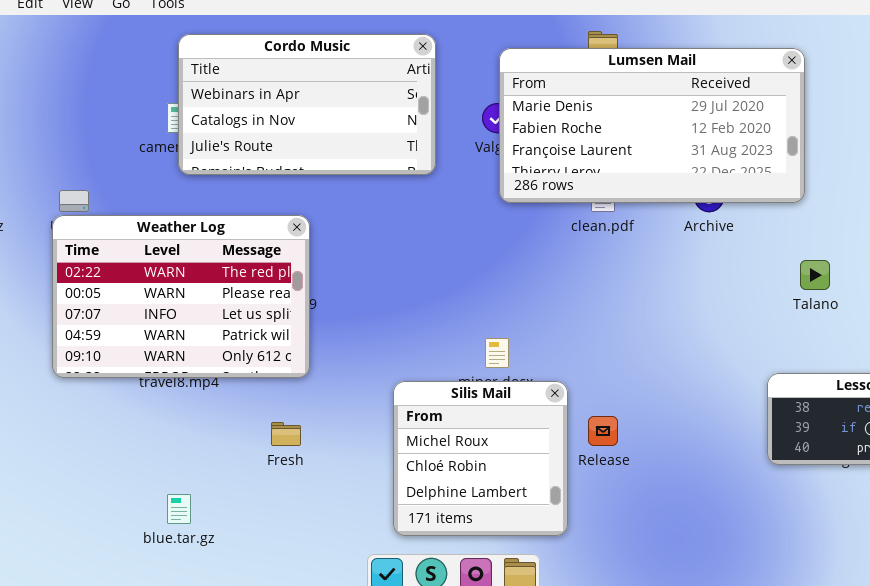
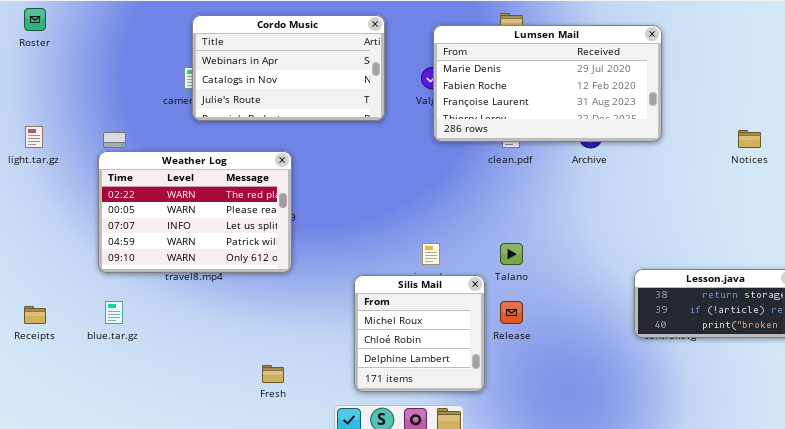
Talano: [800,260,830,290] -> [500,243,523,265], moved
Fresh: [271,422,301,446] -> [262,365,284,383], moved
blue.tar.gz: [167,494,191,524] -> [105,301,123,324], moved

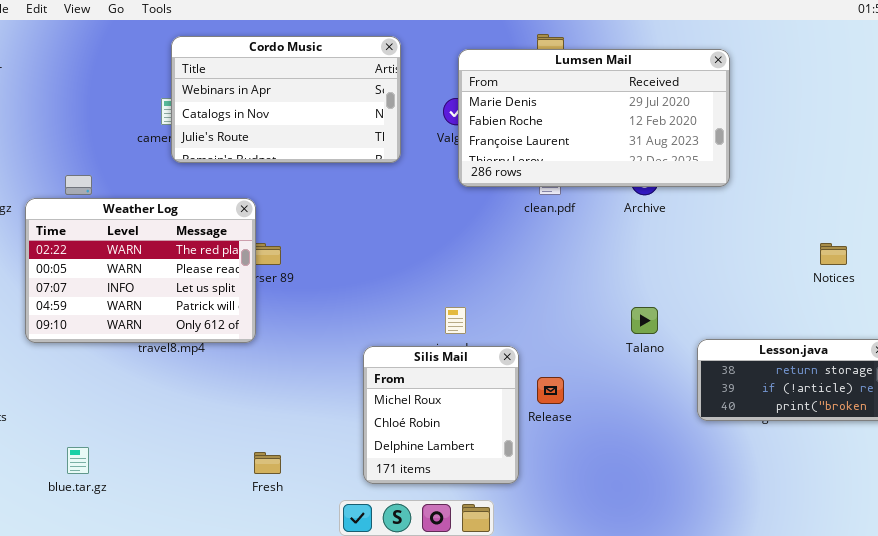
Notices: [738,130,761,148] -> [820,243,847,265], moved
Weather Log: [98,151,292,273] -> [25,198,256,343], moved
Talano: [500,243,523,265] -> [631,307,658,334], moved
blue.tar.gz: [105,301,123,324] -> [67,447,89,474], moved

